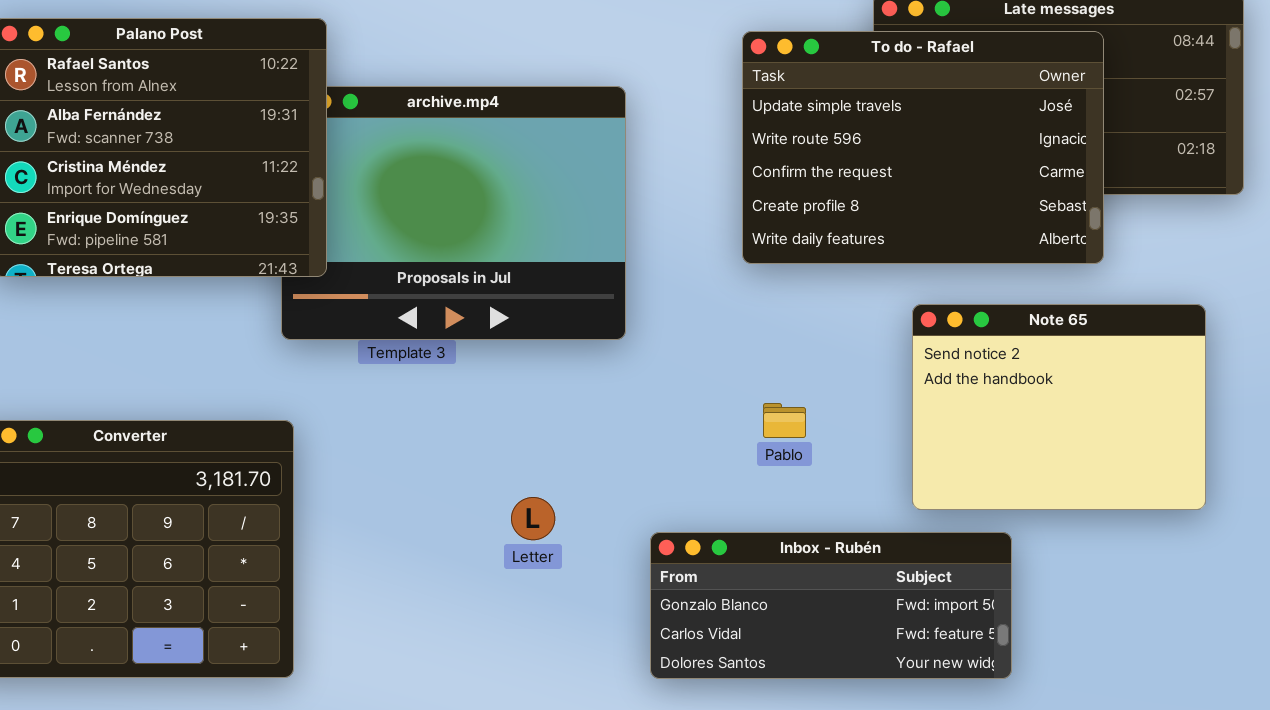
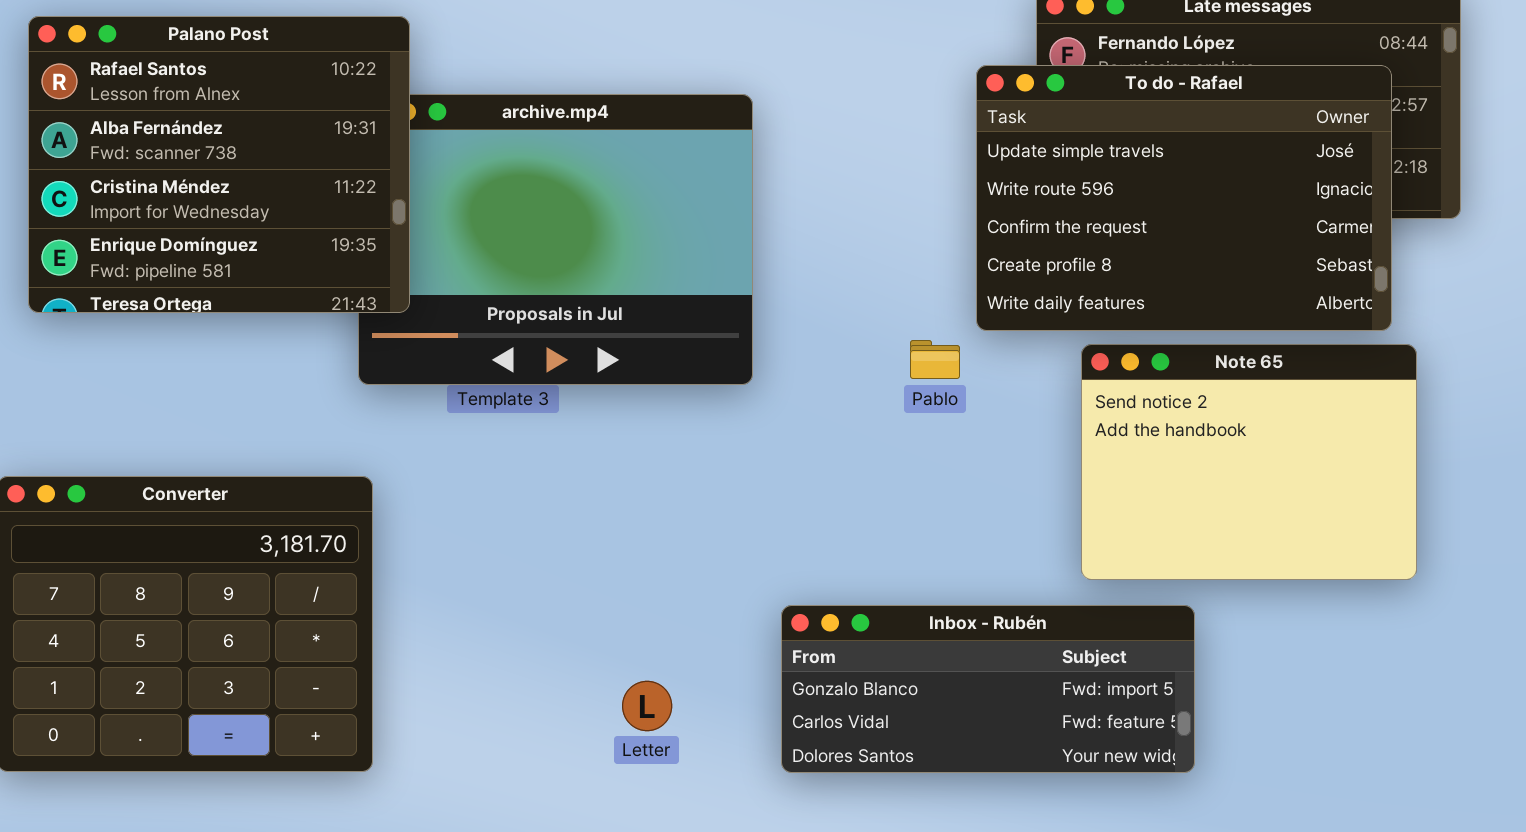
To do - Rafael: [742,31,1104,264] -> [976,65,1392,331], moved
Pablo: [763,403,806,438] -> [910,340,960,379], moved
Letter: [511,497,555,540] -> [622,681,672,731], moved

